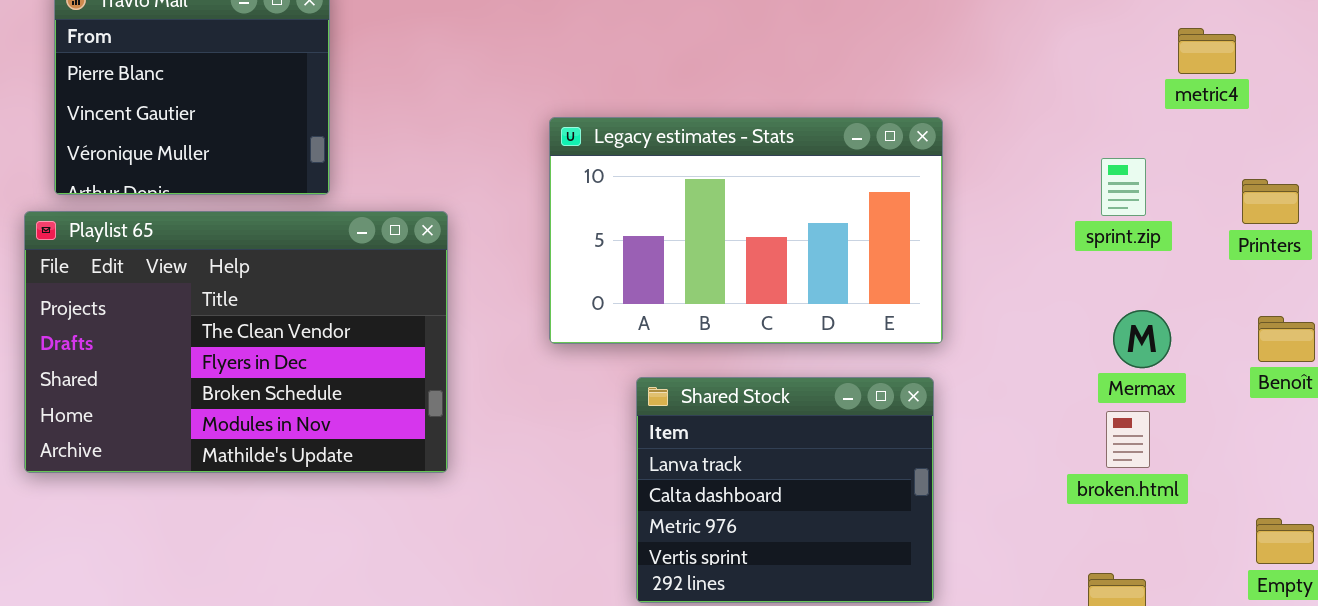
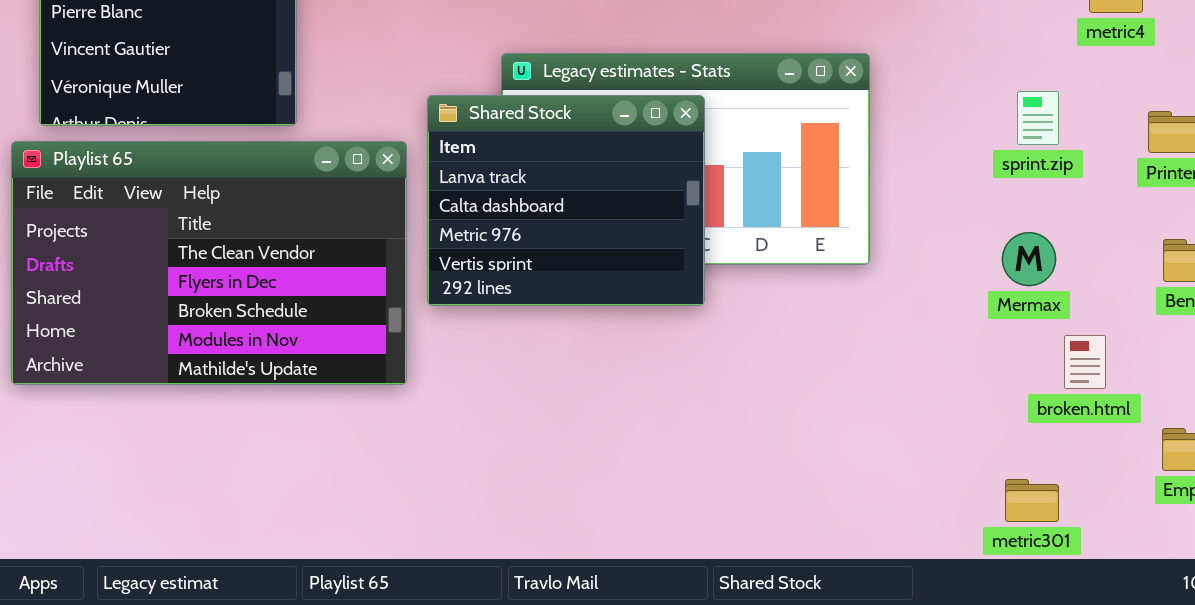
Mermax: [1113,310,1171,368] -> [1002,232,1056,286], moved
Shared Stock: [636,377,934,603] -> [427,95,705,306], moved
broken.html: [1106,411,1150,468] -> [1064,335,1106,389], moved

